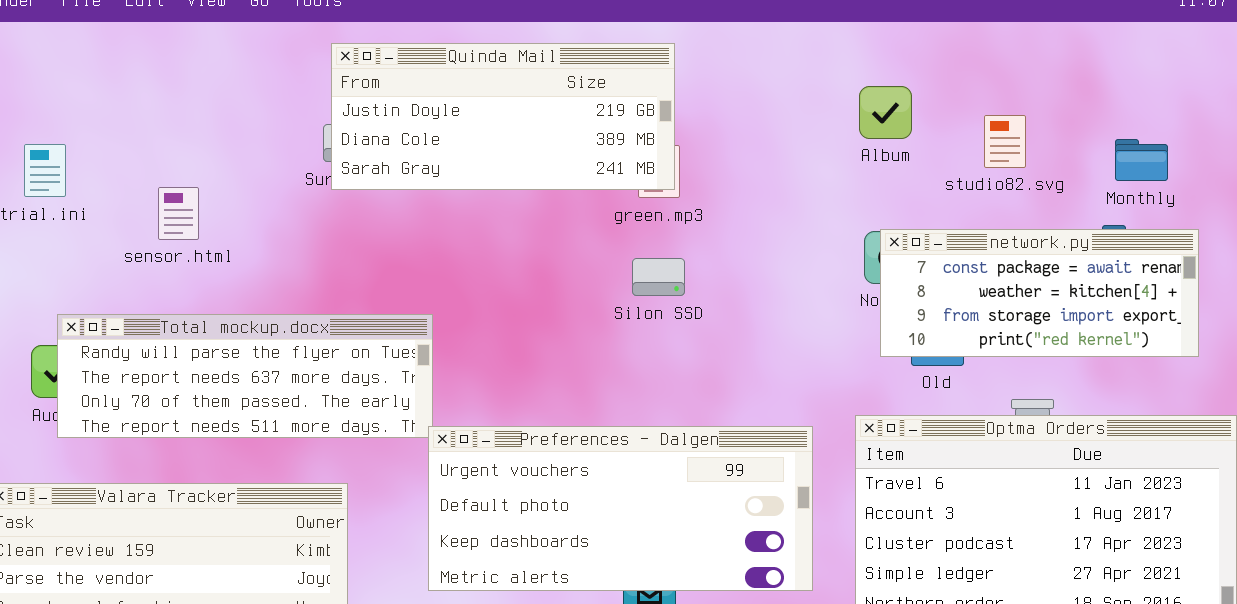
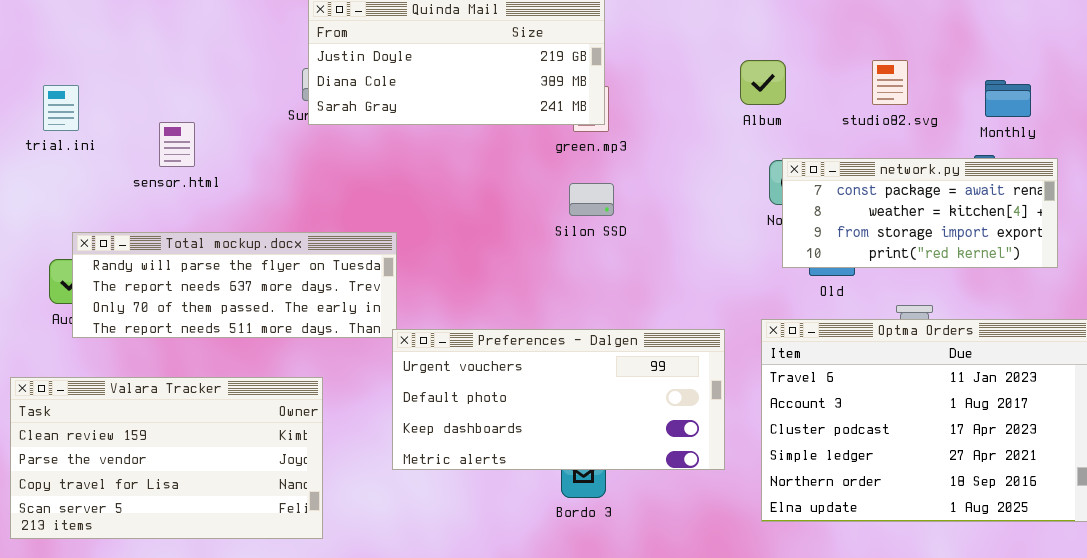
Album: [859,86,912,139] -> [740,60,786,105], moved

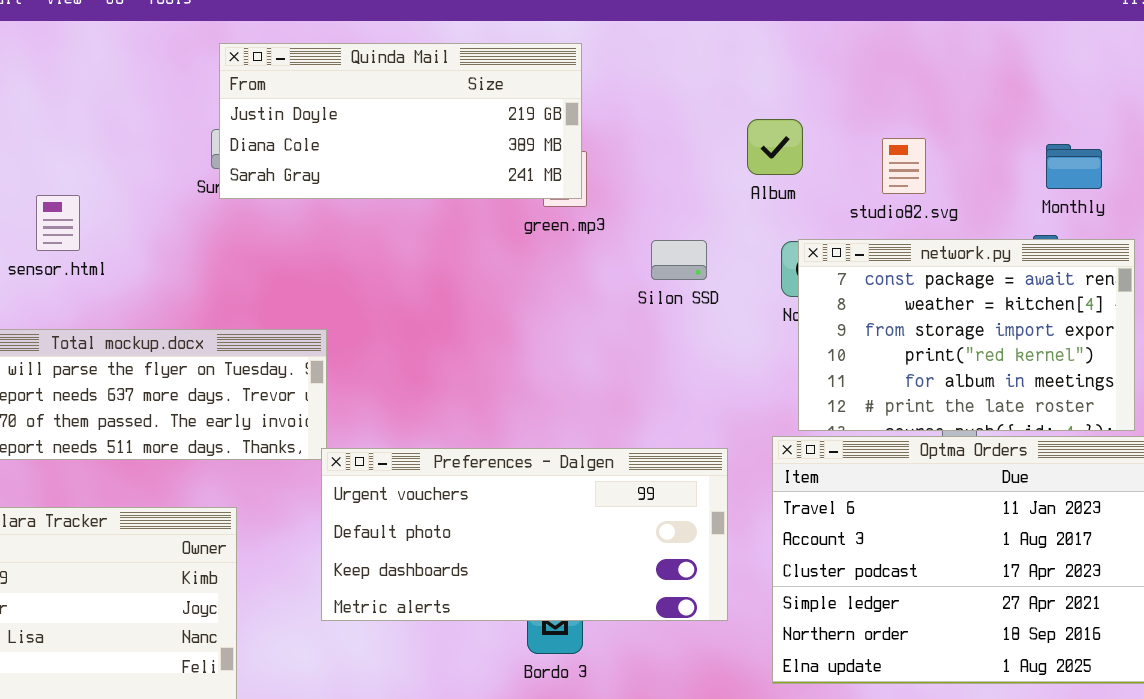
studio82.svg: [872,60,908,105] -> [882,138,926,194], moved
network.py: [782,158,1058,268] -> [798,239,1135,431], resized
Silon SSD: [569,183,614,216] -> [651,240,707,280], moved

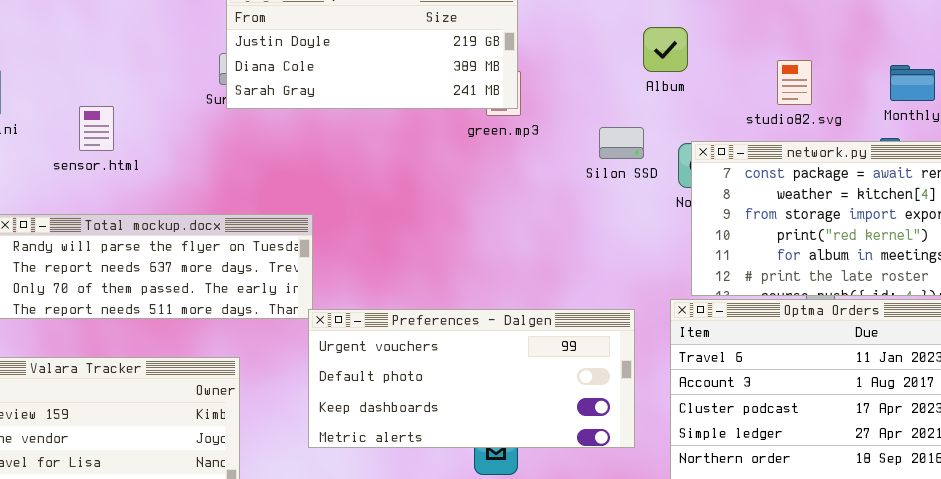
Album: [747,119,803,175] -> [643,27,688,72], moved
studio82.svg: [882,138,926,194] -> [777,60,812,105], moved
Silon SSD: [651,240,707,280] -> [599,127,644,159], moved

